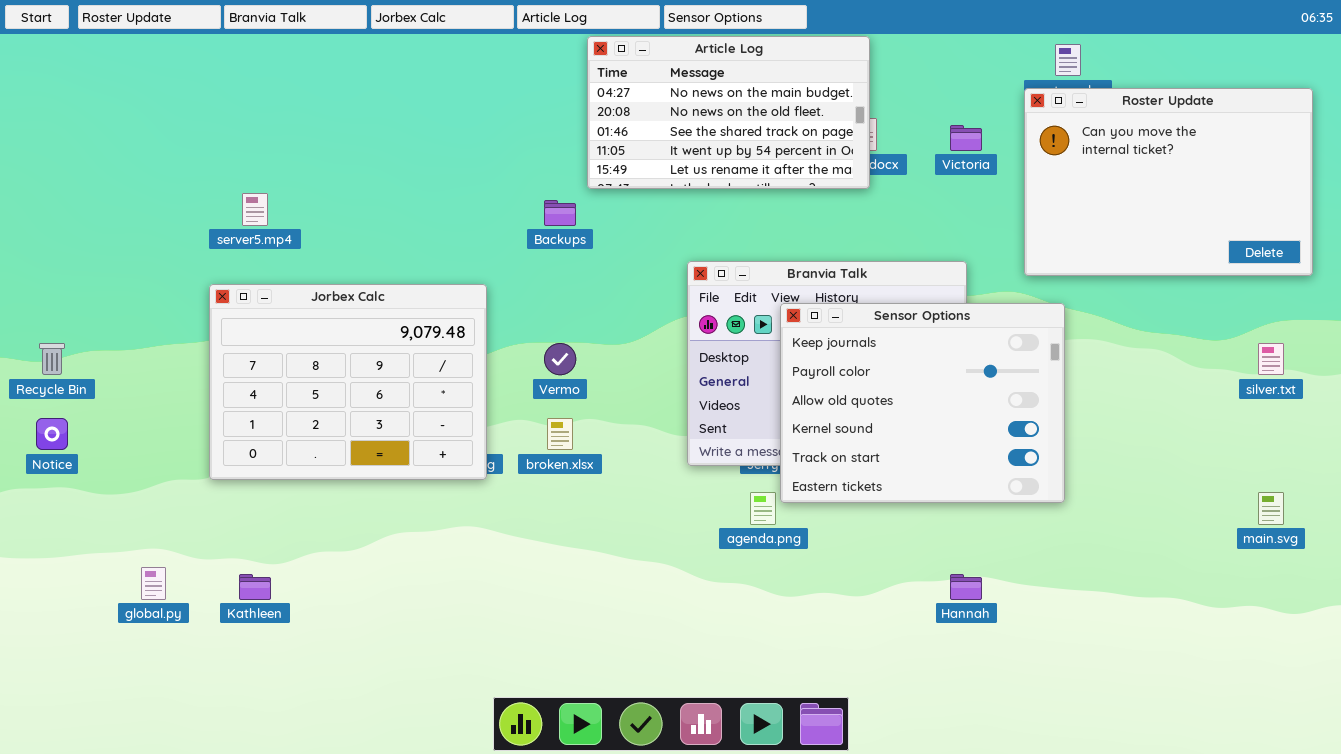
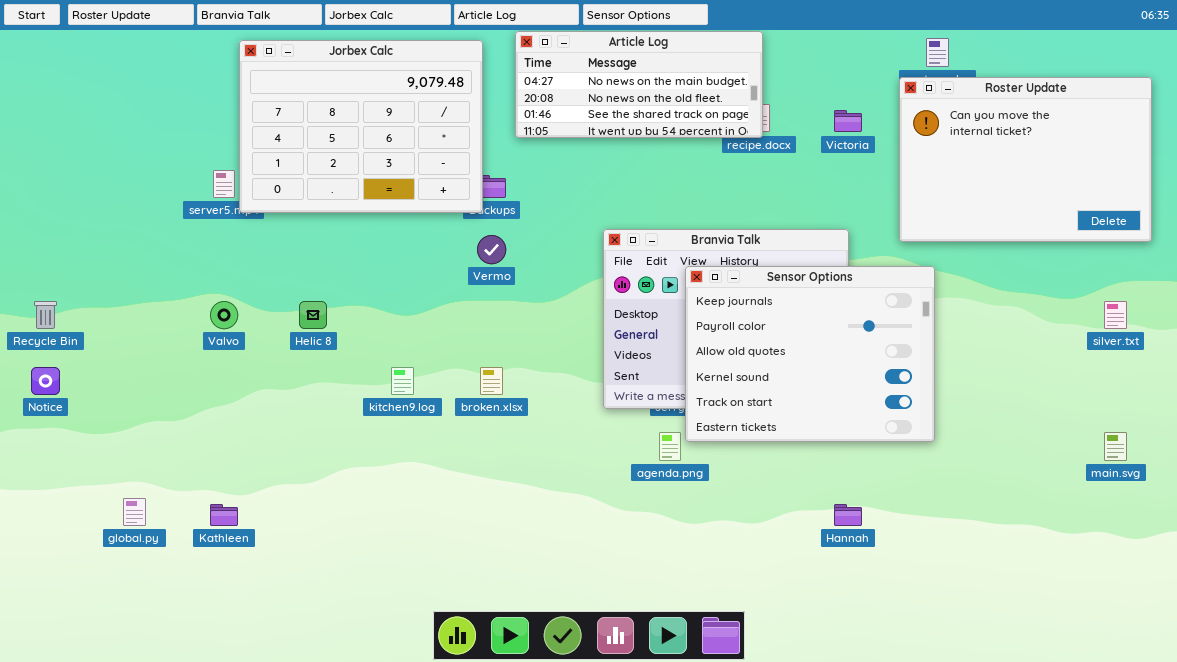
Article Log: [587,36,870,189] -> [515,31,763,138], resized
Jorbex Calc: [209,284,487,480] -> [239,40,483,213], moved
Vermo: [544,343,576,375] -> [477,235,506,264], moved

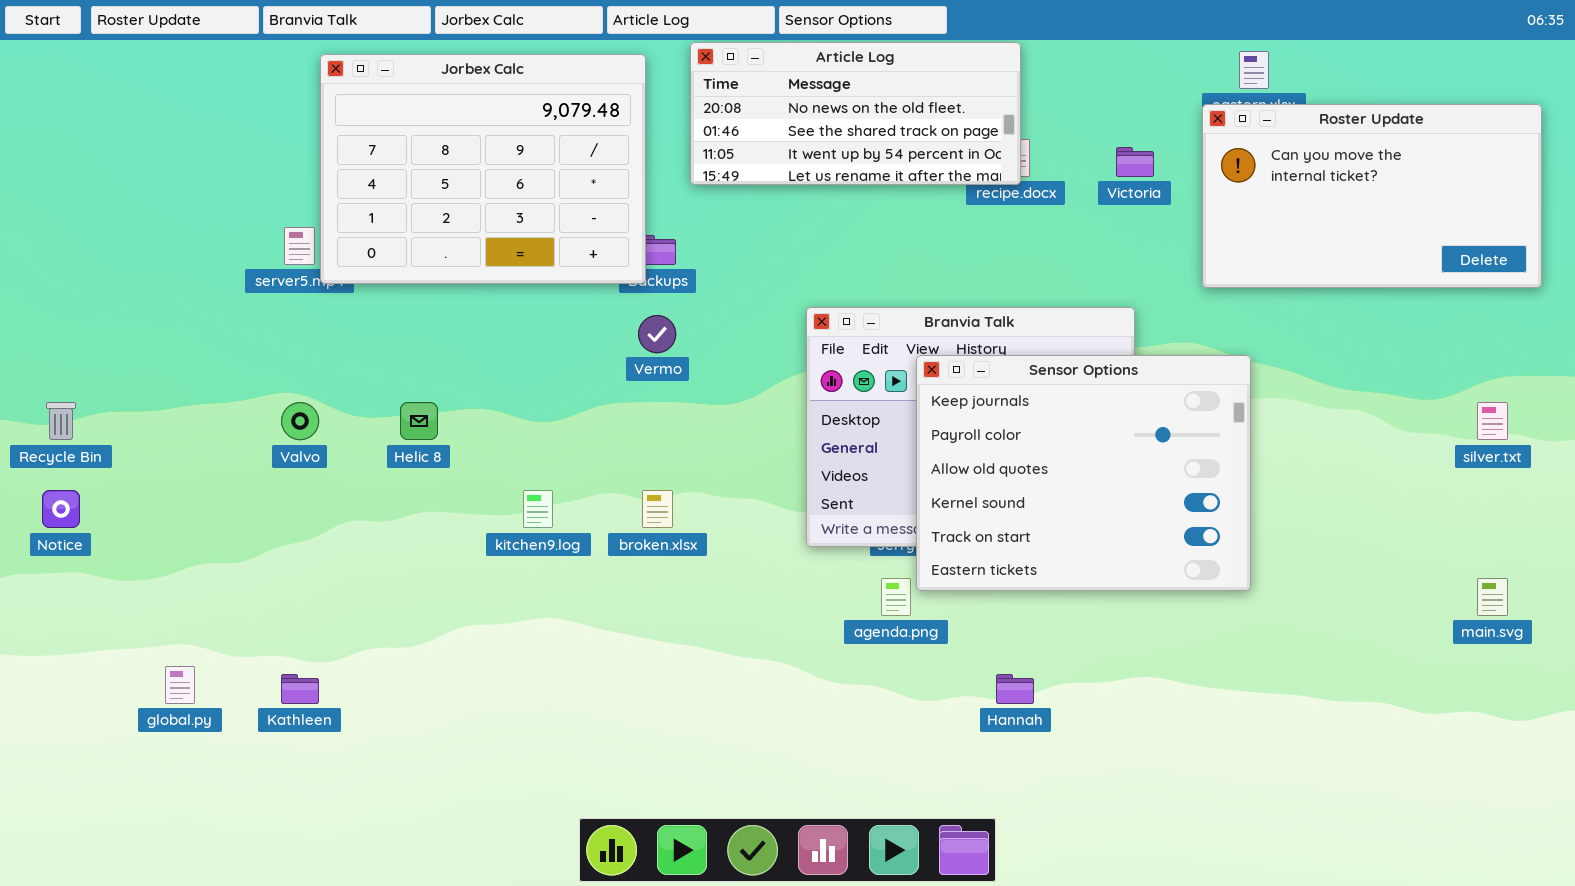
Article Log: [515,31,763,138] -> [690,42,1021,185], scrolled down 1 row
Roster Update: [899,77,1152,242] -> [1202,104,1542,288], resized
Hannah: [834,504,862,526] -> [996,674,1034,704], moved

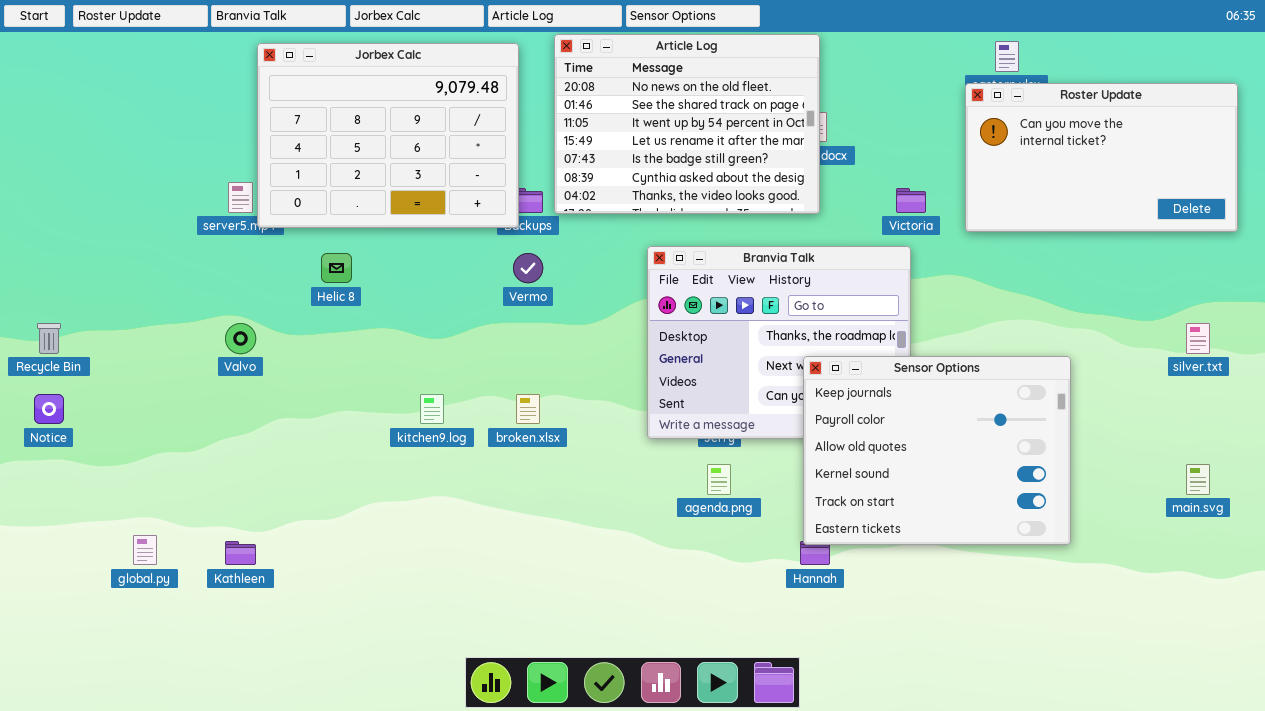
Article Log: [690,42,1021,185] -> [554,34,820,214], resized
Victoria: [1116,147,1154,177] -> [896,188,926,213], moved
Sensor Options: [916,355,1251,591] -> [803,356,1071,545], moved
Helic 8: [400,402,438,440] -> [321,253,352,283], moved

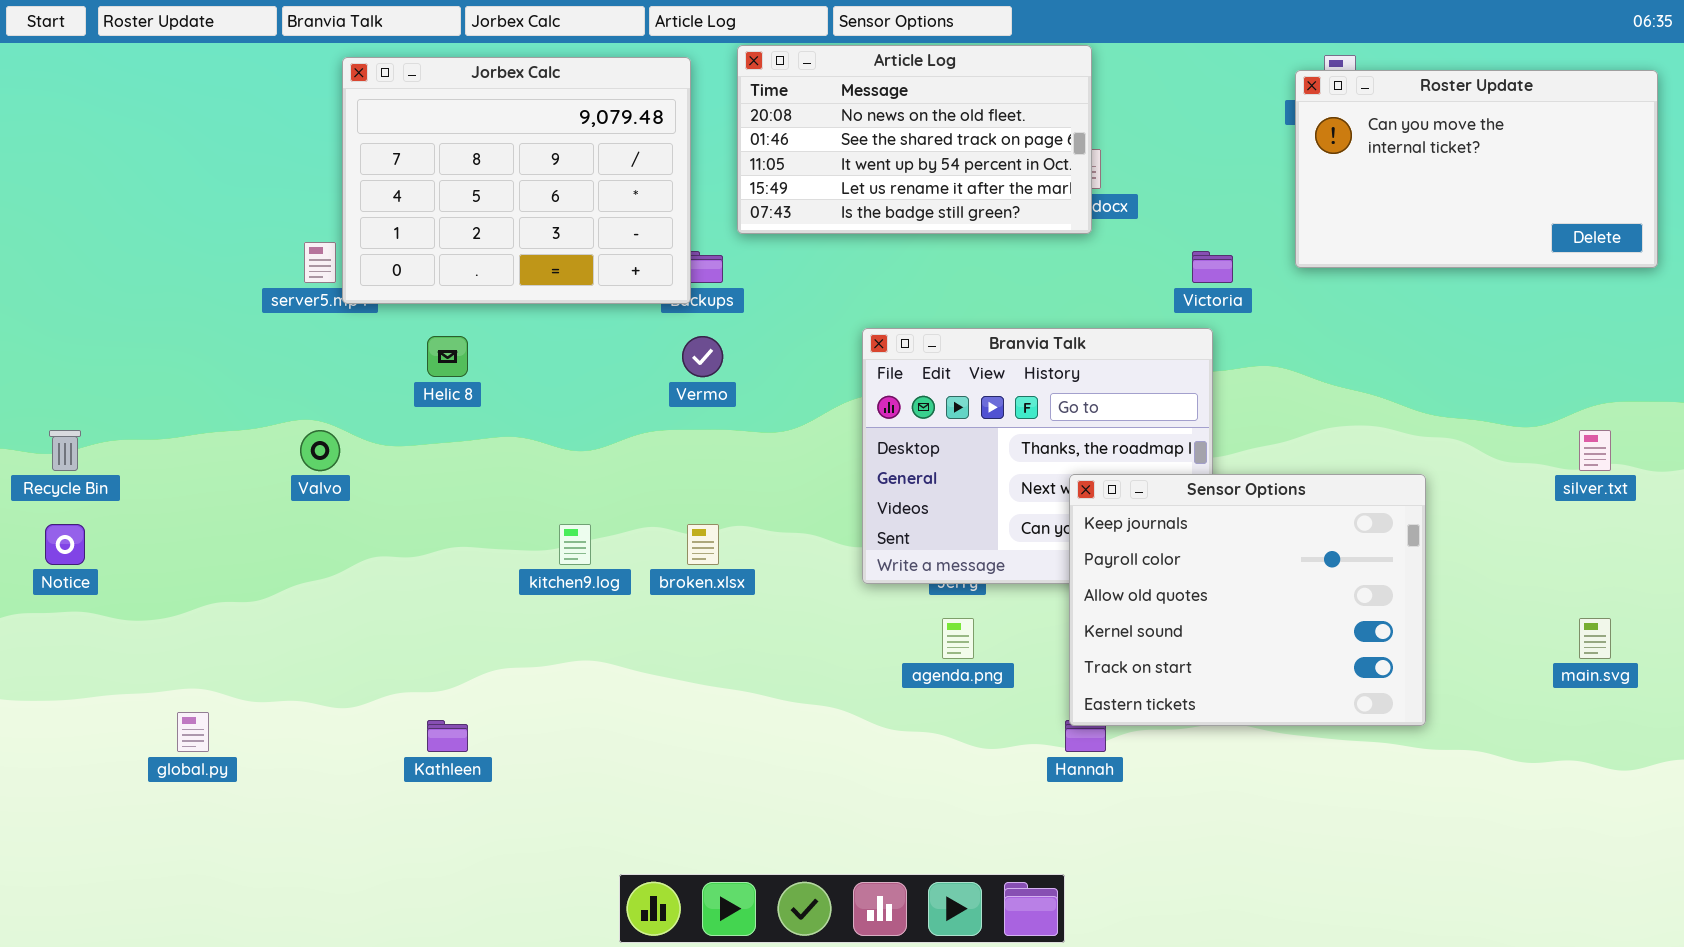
Article Log: [554,34,820,214] -> [737,45,1092,234], resized
Roster Update: [965,83,1238,232] -> [1295,70,1658,268], moved
Kathleen: [225,541,256,565] -> [427,720,468,752], moved

